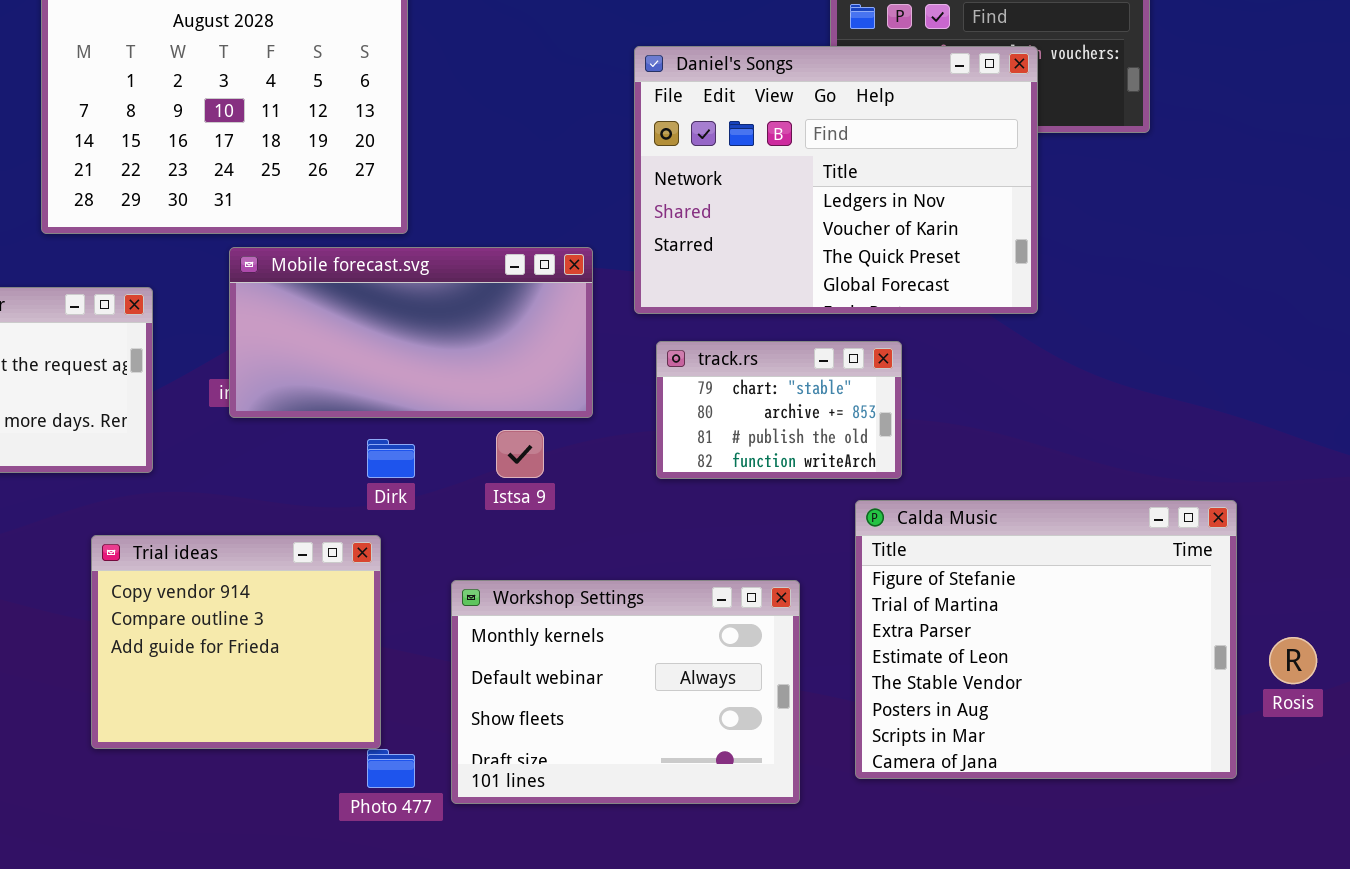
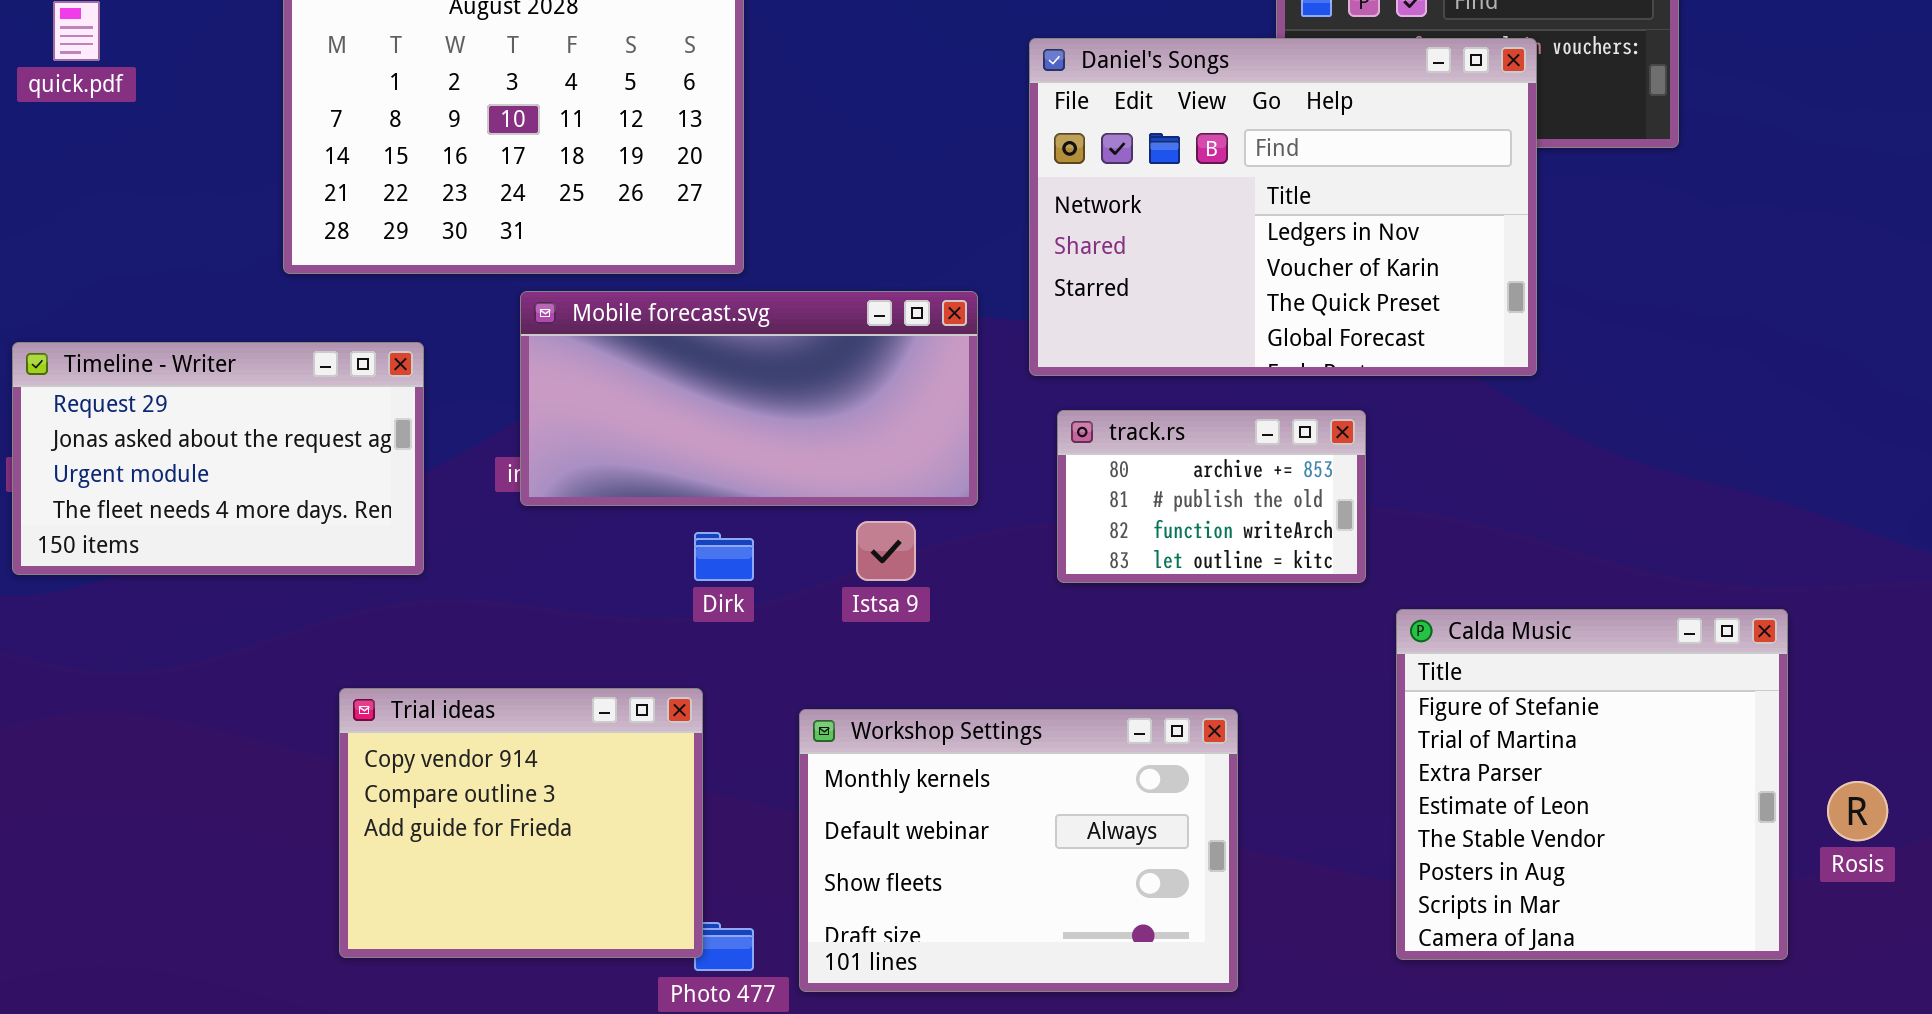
track.rs: [656,341,902,479] -> [1057,410,1366,583], scrolled down 1 row
Calda Music: [855,500,1237,779] -> [1396,609,1788,960], resized
Trial ideas: [91,535,381,749] -> [339,688,703,958], moved

